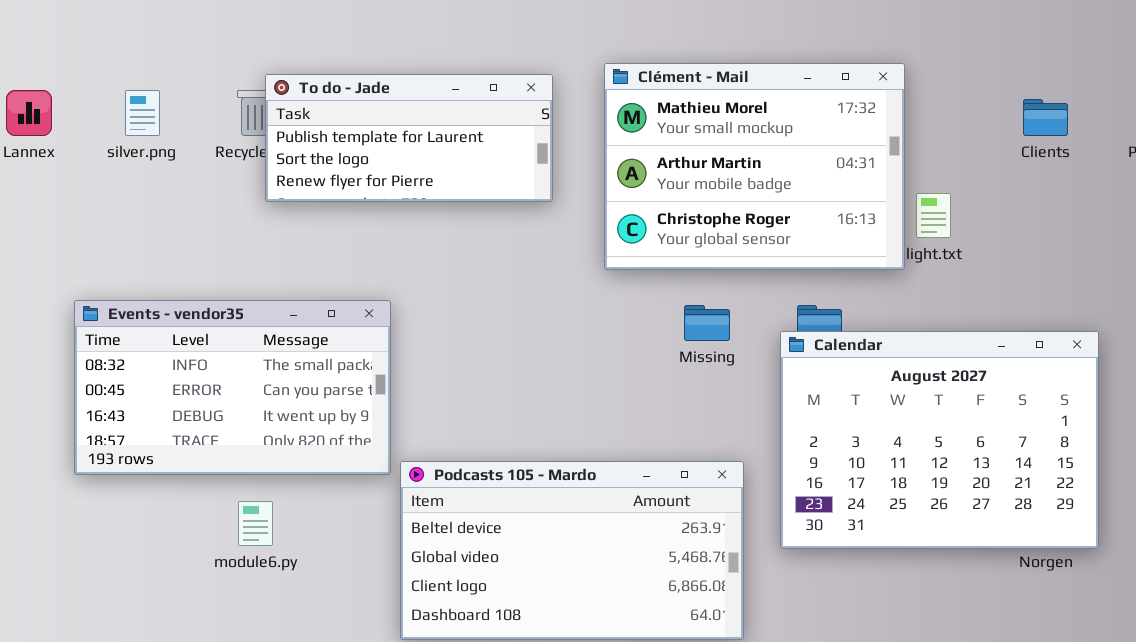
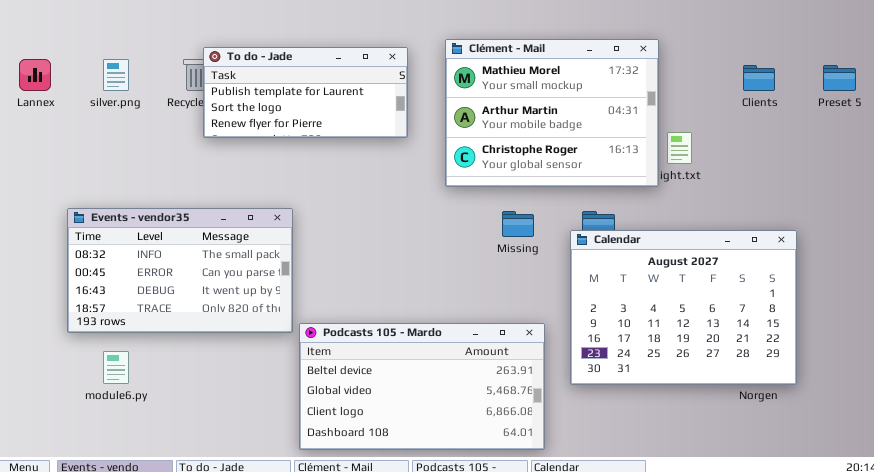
module6.py: [238,501,273,546] -> [103,351,129,384], moved

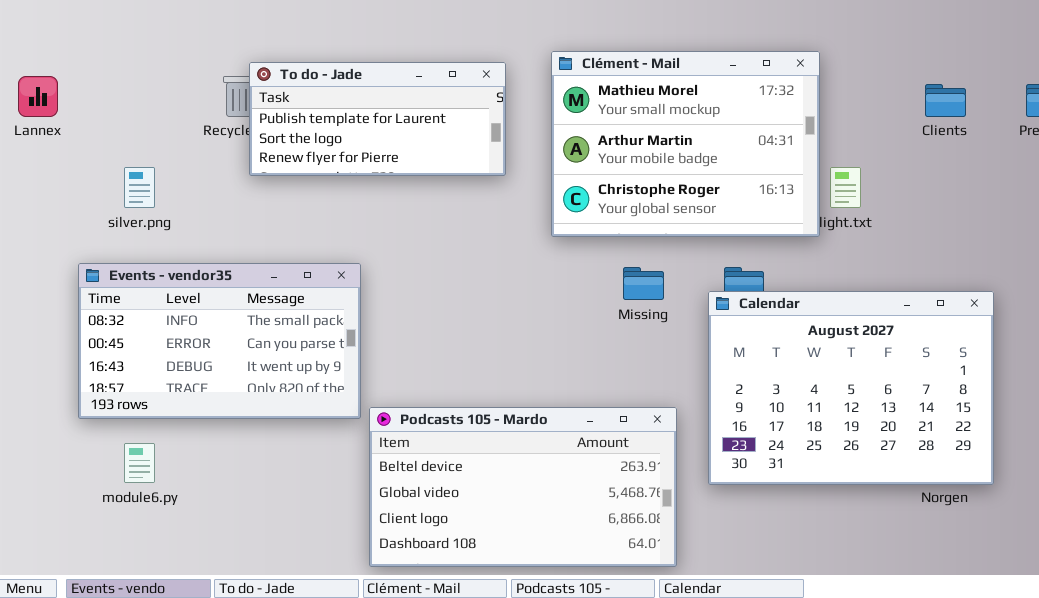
silver.png: [103,59,129,91] -> [124,167,155,208], moved

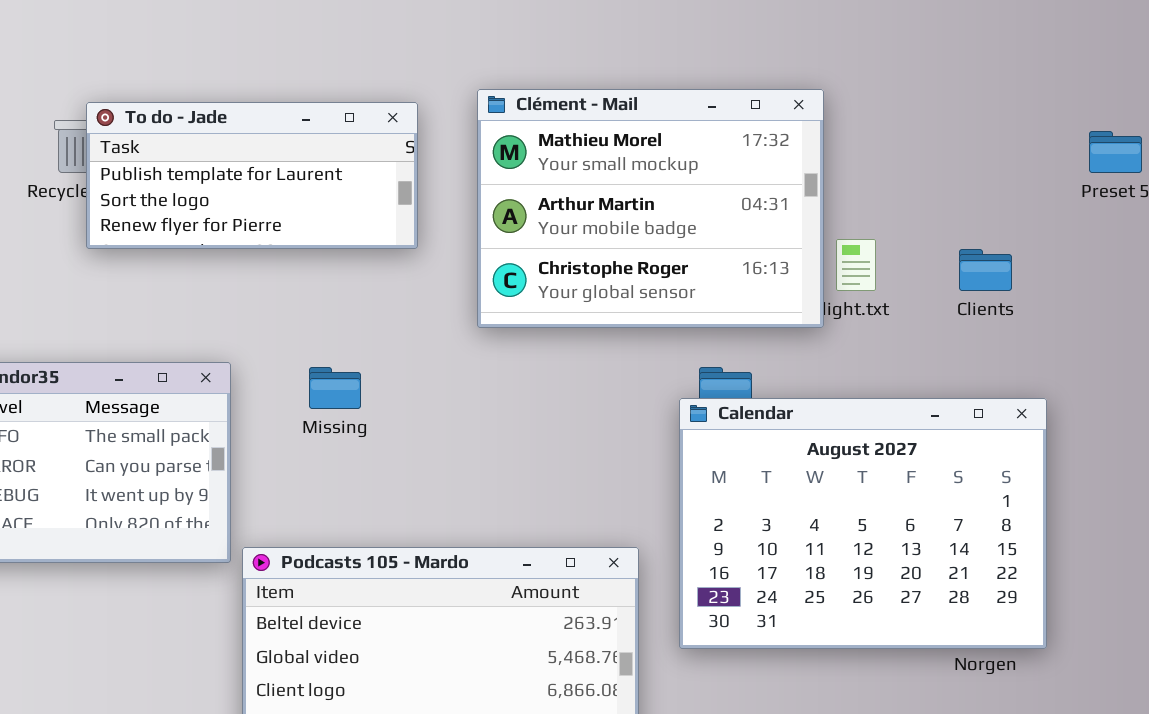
Clients: [925,84,966,117] -> [959,249,1012,291], moved
Missing: [623,267,664,300] -> [309,367,361,409], moved

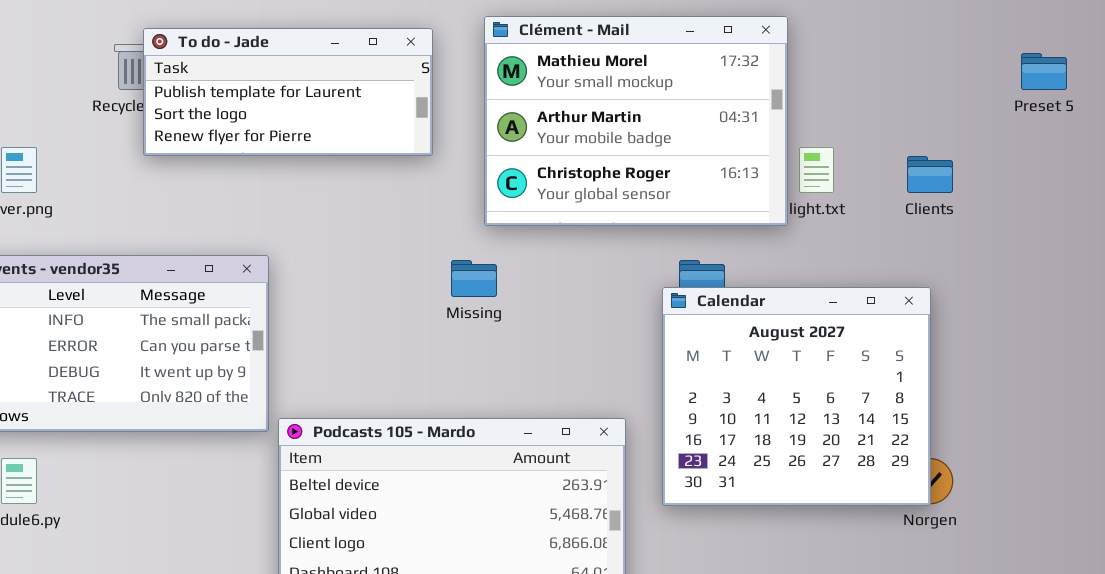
Missing: [309,367,361,409] -> [451,260,497,297], moved
Calendar: [679,398,1047,649] -> [662,287,931,506], resized

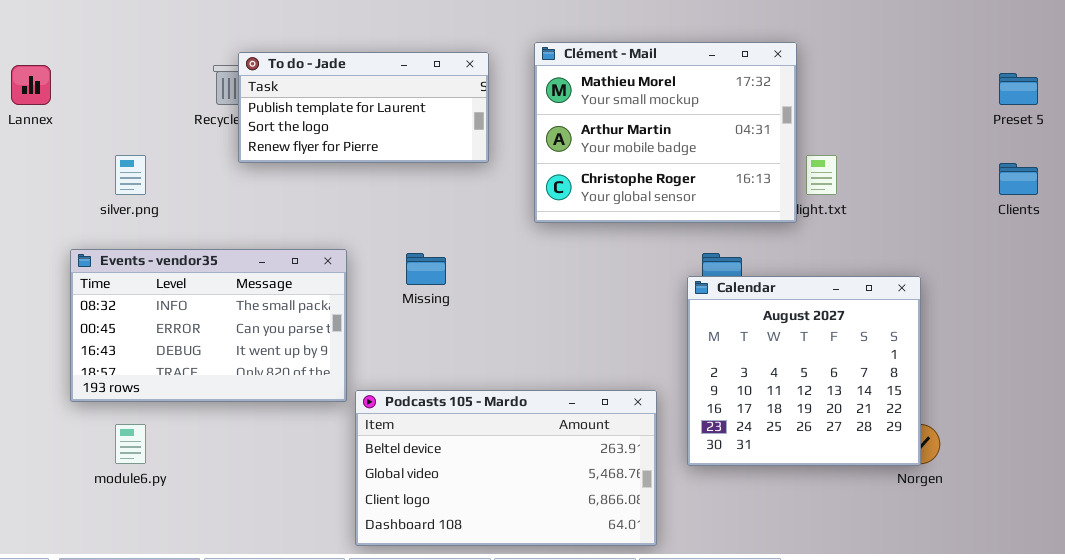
Clients: [907,156,953,193] -> [999,163,1038,195], moved
Missing: [451,260,497,297] -> [406,253,446,285], moved

